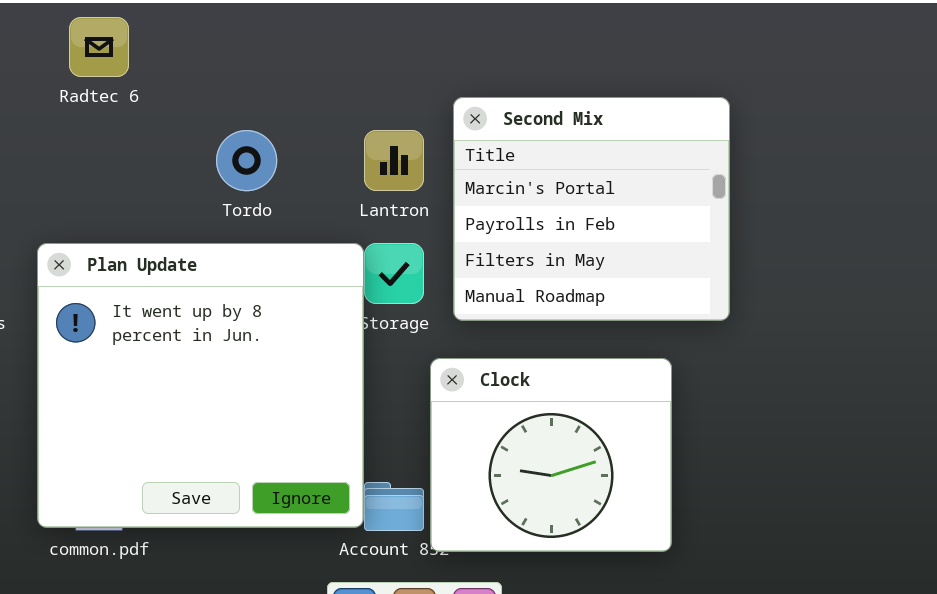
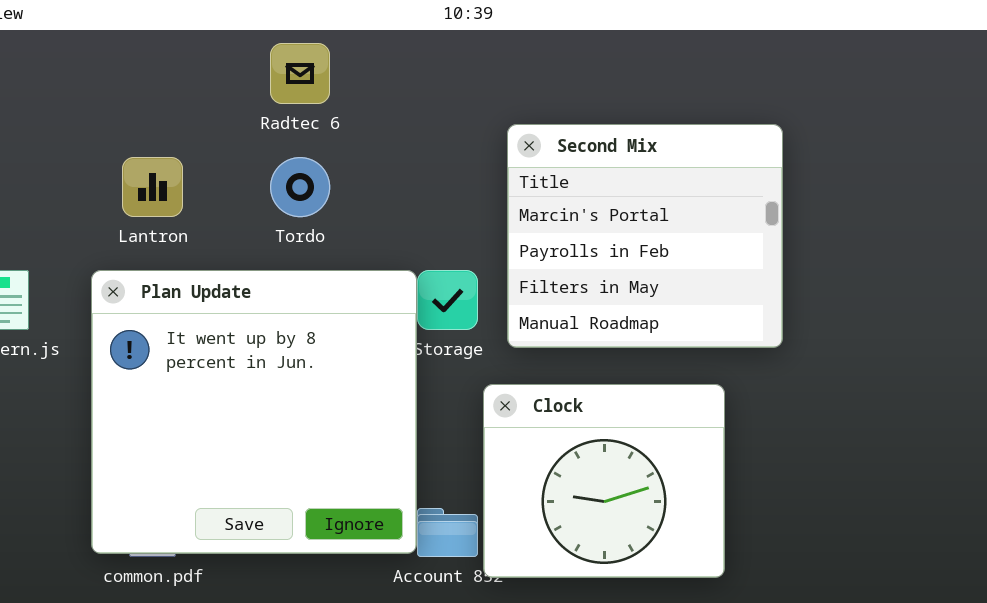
Radtec 6: [69,17,129,77] -> [270,43,330,104], moved
Lantron: [364,130,424,191] -> [122,157,183,217], moved

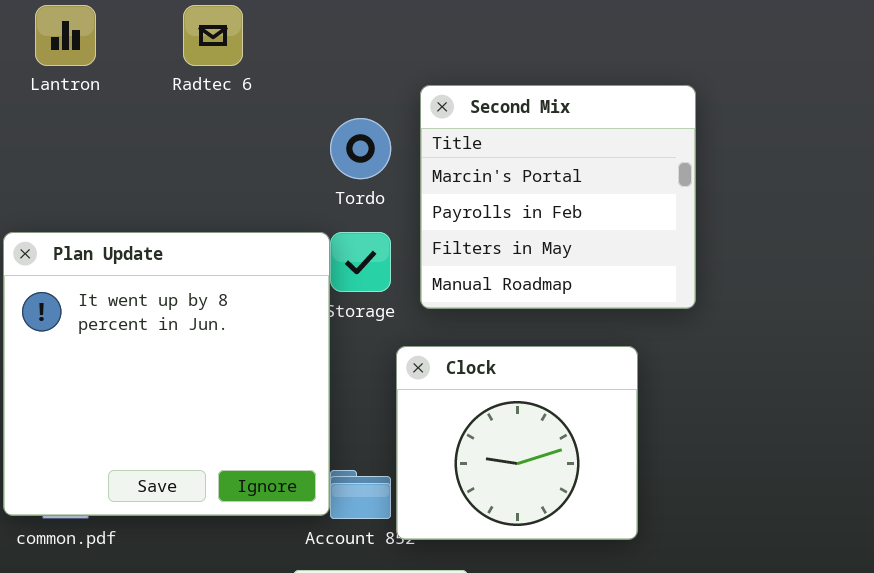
Lantron: [122,157,183,217] -> [35,5,96,66], moved
Tordo: [270,157,330,217] -> [330,118,391,179], moved

